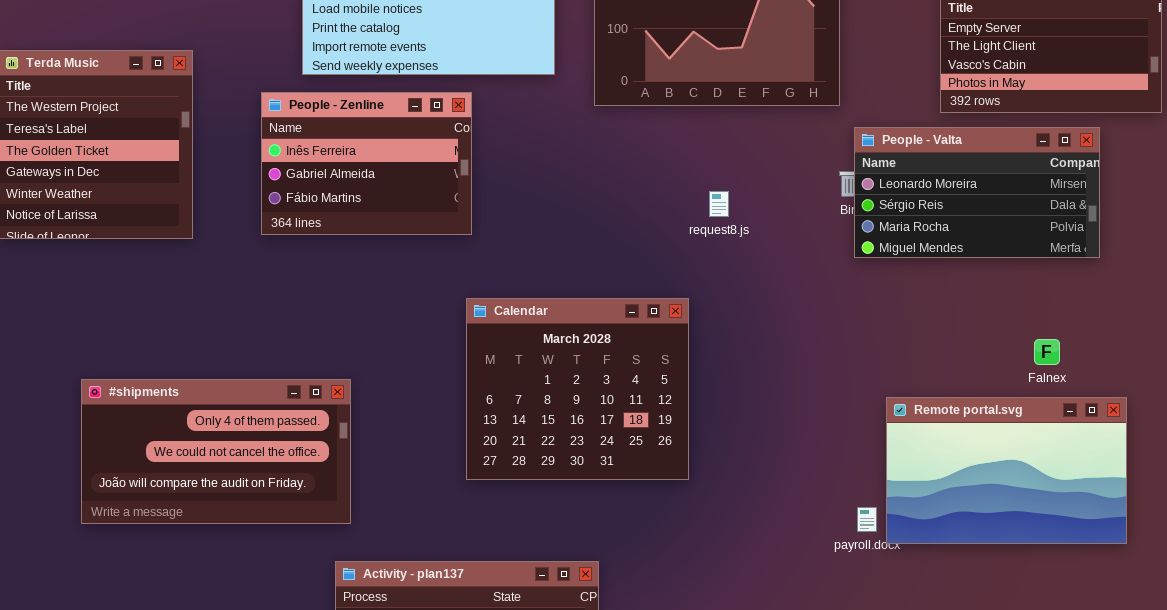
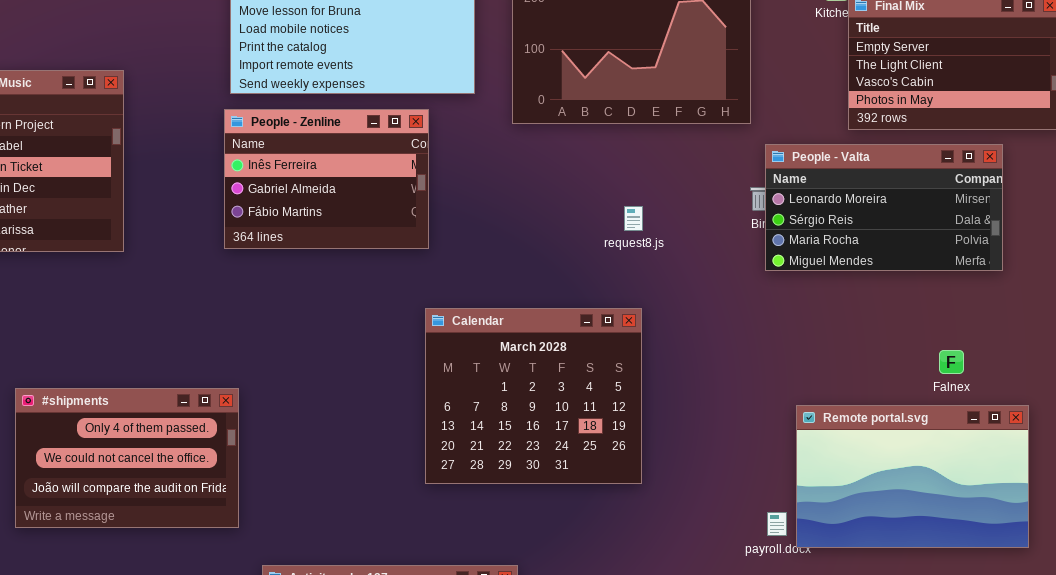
People - Zenline: [261,92,472,235] -> [224,109,429,249], moved
Calendar: [466,298,689,480] -> [425,308,642,484], moved
#shipments: [81,379,351,524] -> [15,388,239,528], resized

